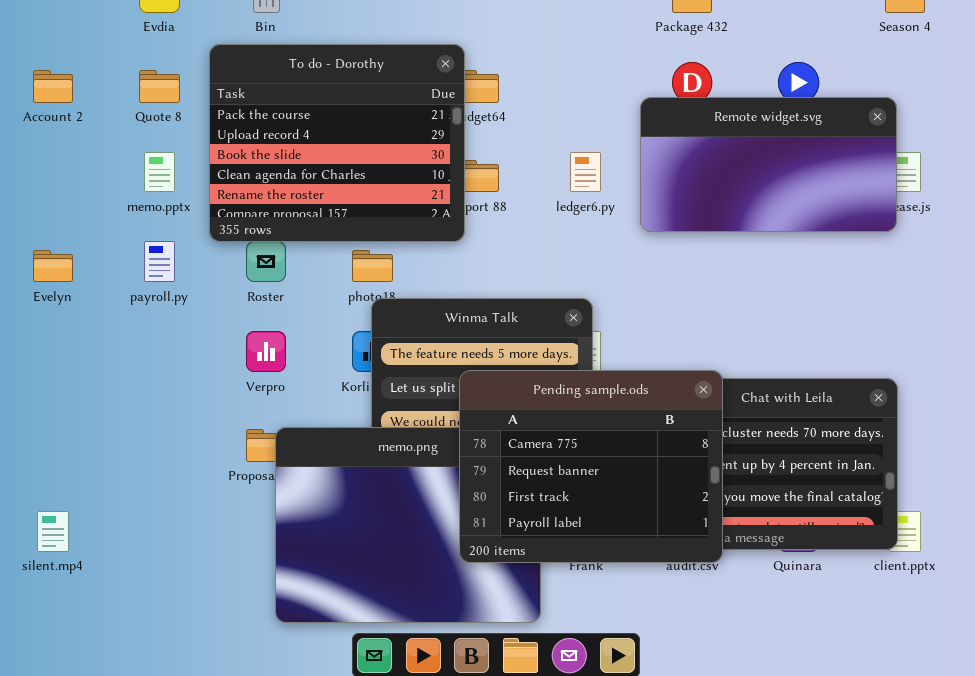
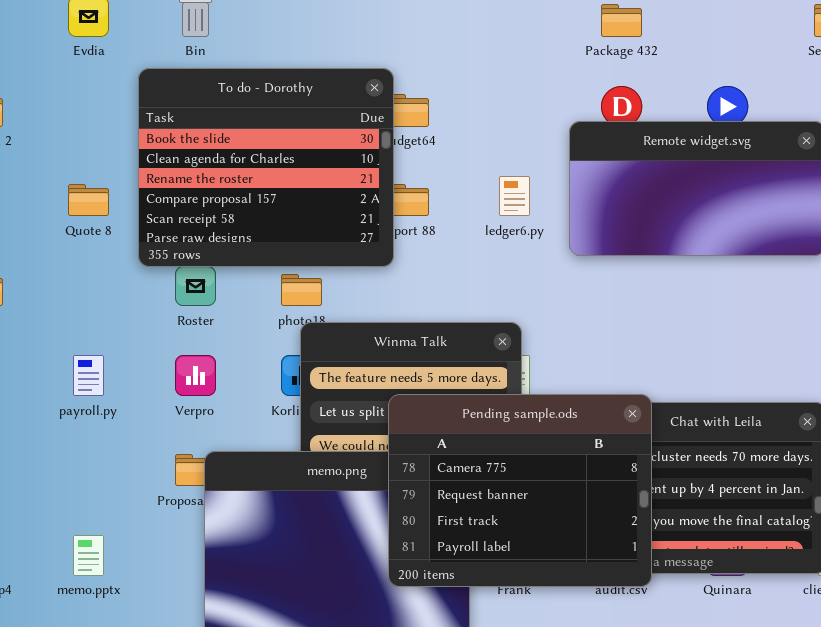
To do - Dorothy: [209,44,465,242] -> [138,68,394,267], scrolled down 2 rows
Quote 8: [139,70,180,103] -> [68,184,109,216], moved
memo.pptx: [144,152,175,192] -> [73,535,104,576], moved
payroll.py: [144,241,175,282] -> [73,355,104,396], moved

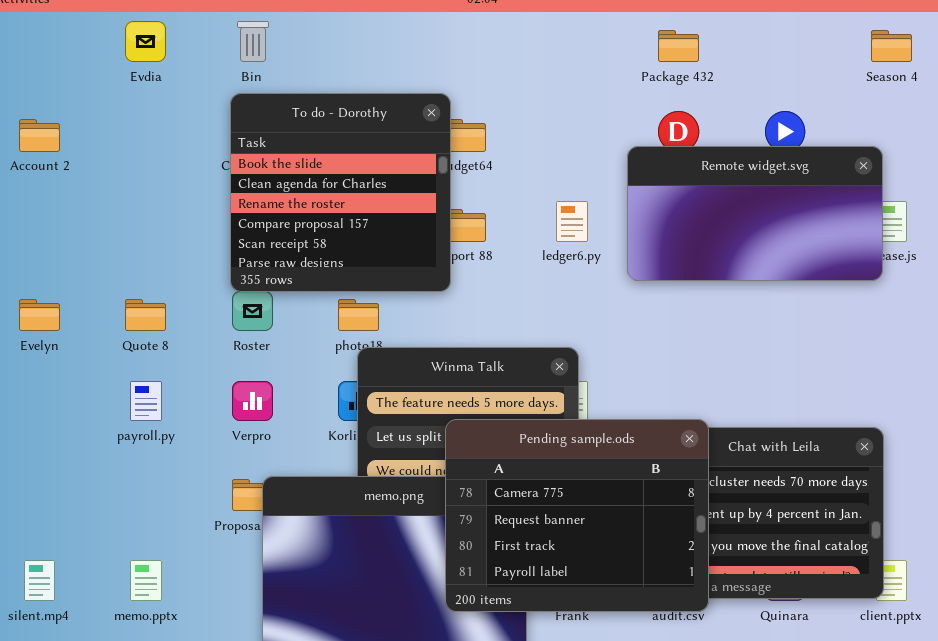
To do - Dorothy: [138,68,394,267] -> [230,93,451,292], resized
Quote 8: [68,184,109,216] -> [125,299,166,331], moved

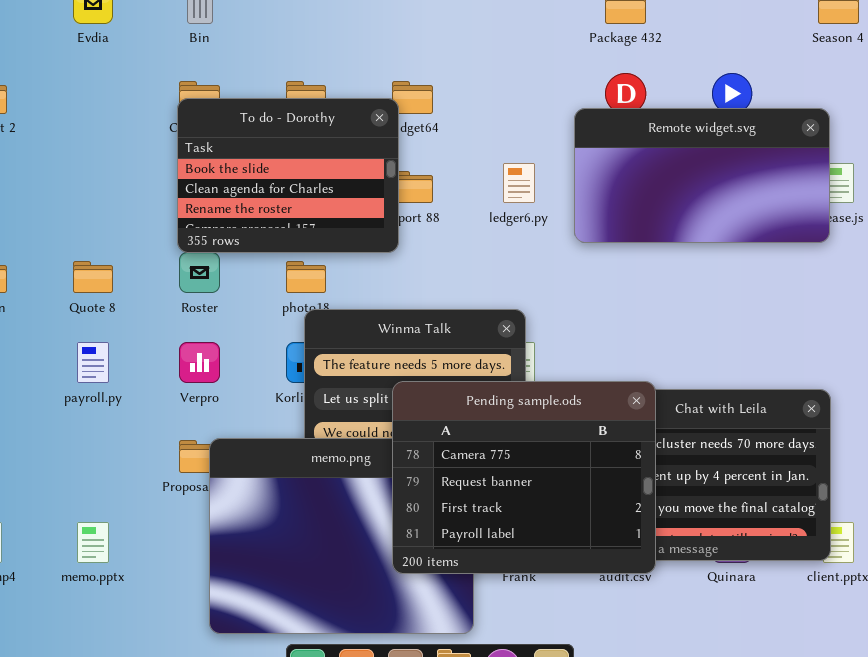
To do - Dorothy: [230,93,451,292] -> [177,98,399,253], resized

